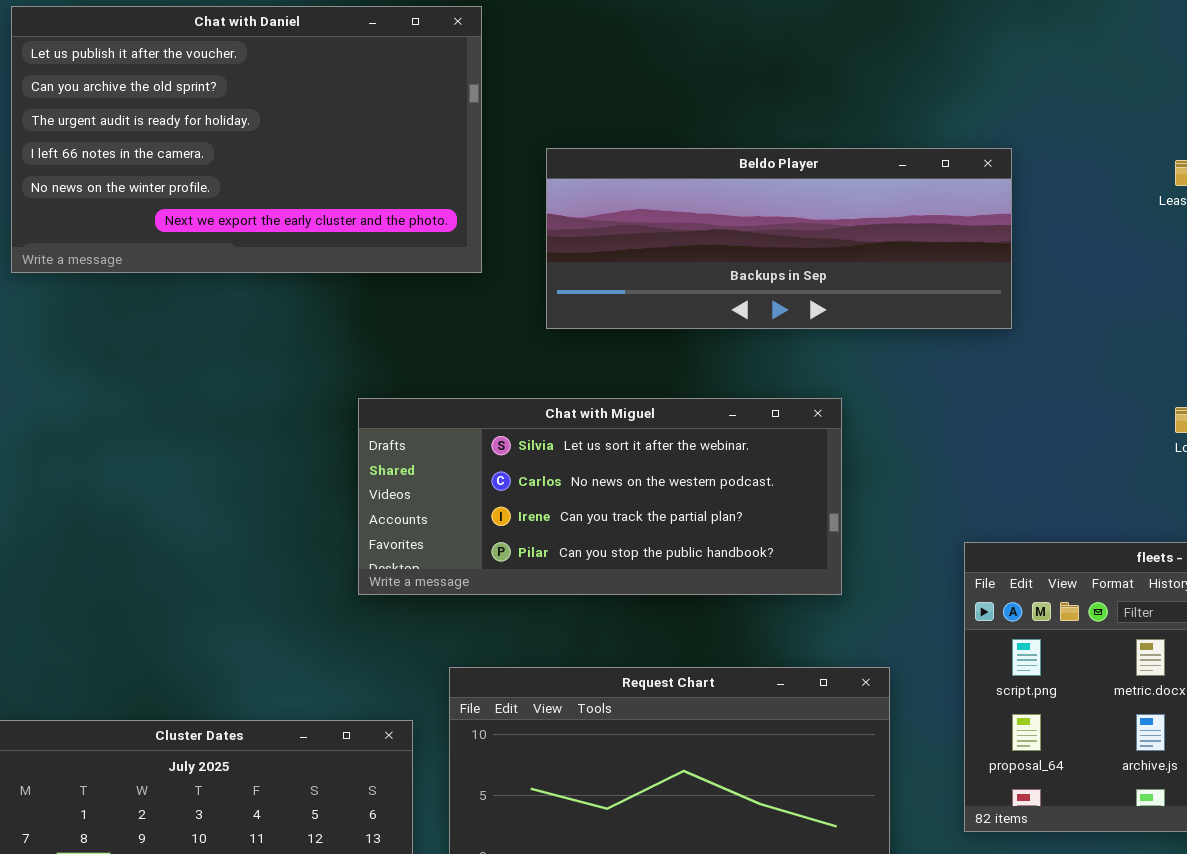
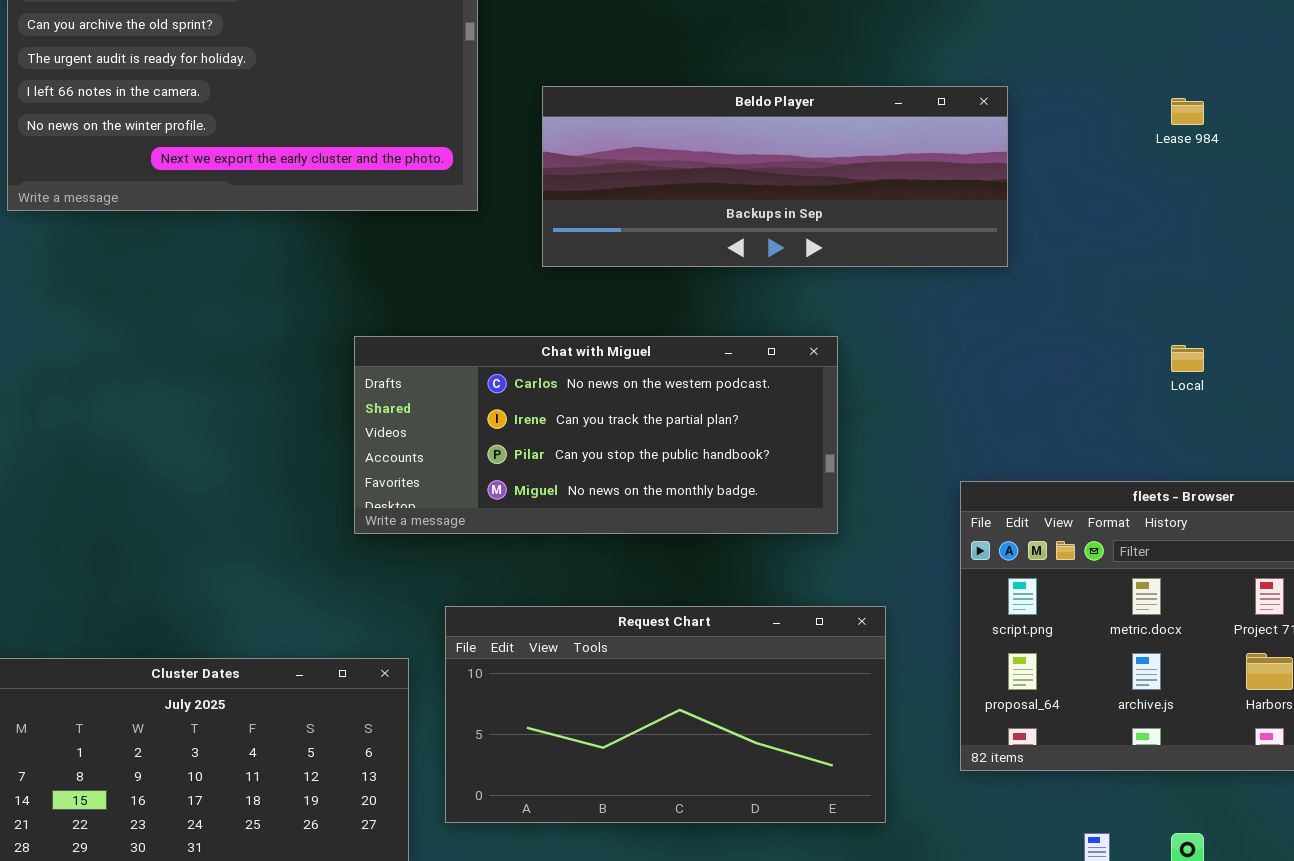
Chat with Miguel: [358,398,842,595] -> [354,336,838,534], scrolled down 1 row

